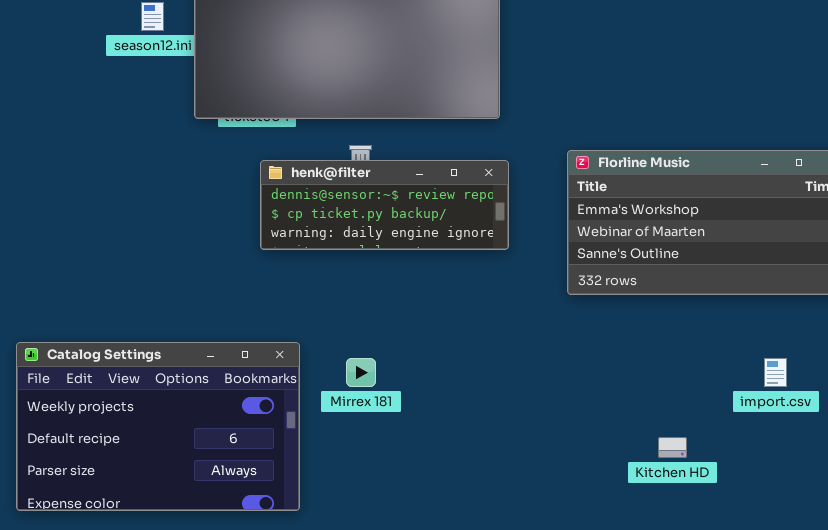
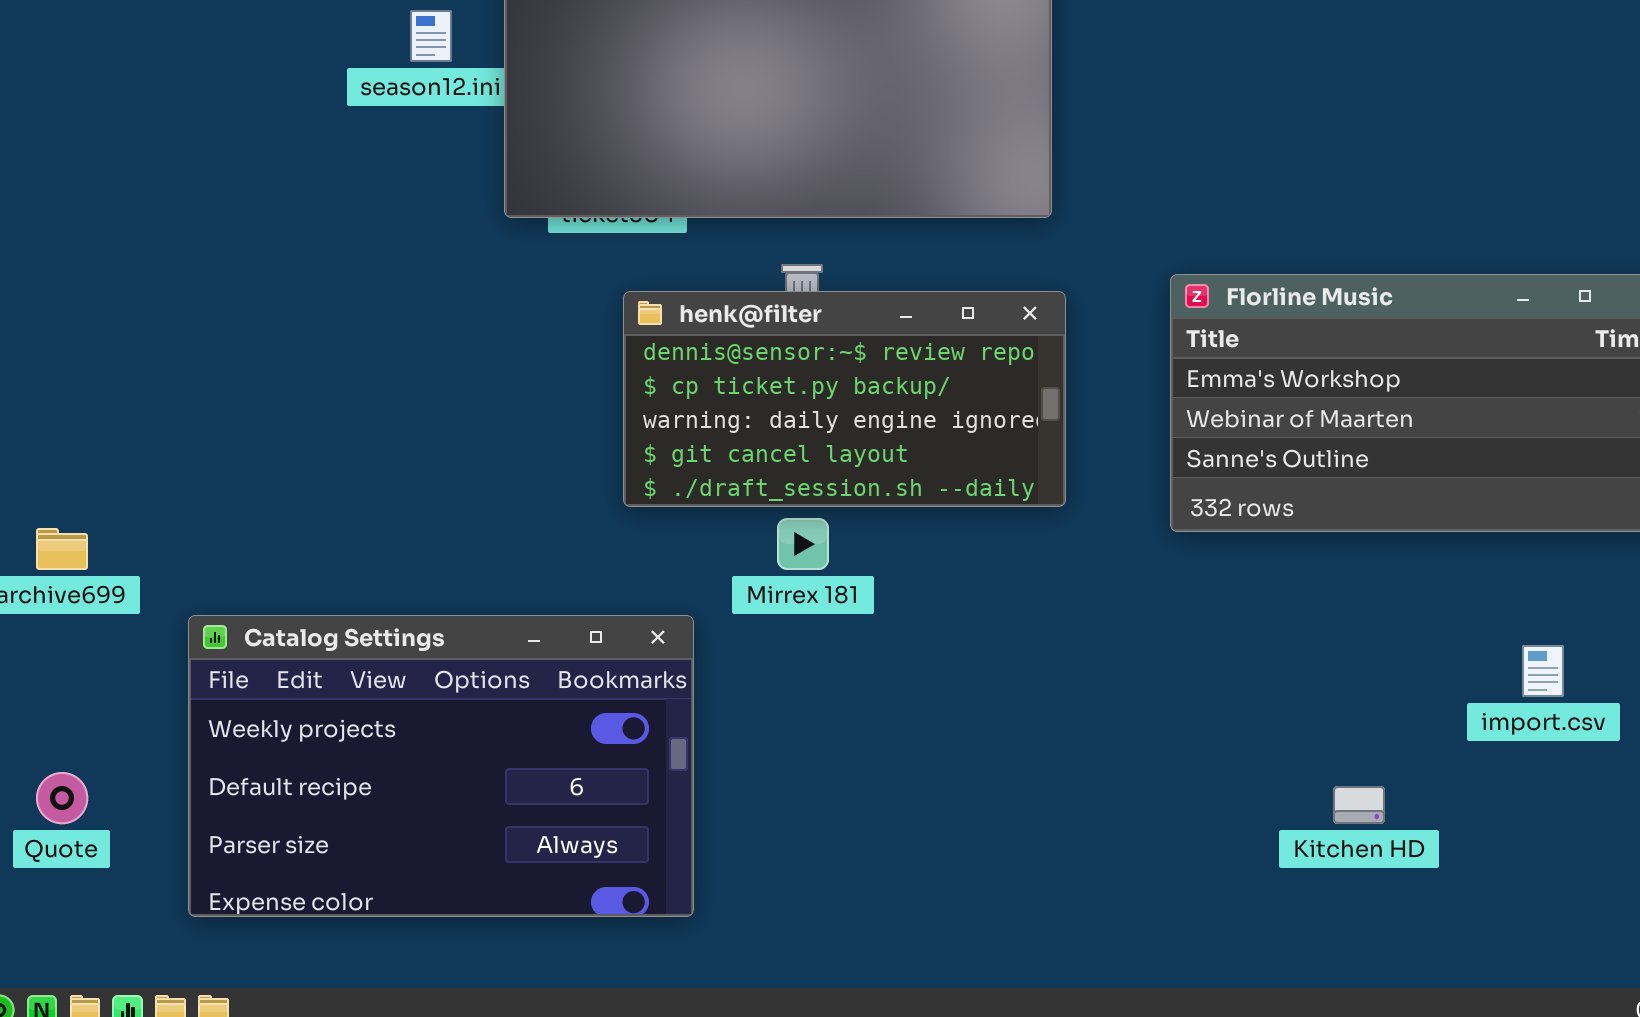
henk@filter: [260,160,509,250] -> [623,291,1066,507], resized
Mirrex 181: [346,358,376,387] -> [777,518,829,570], moved

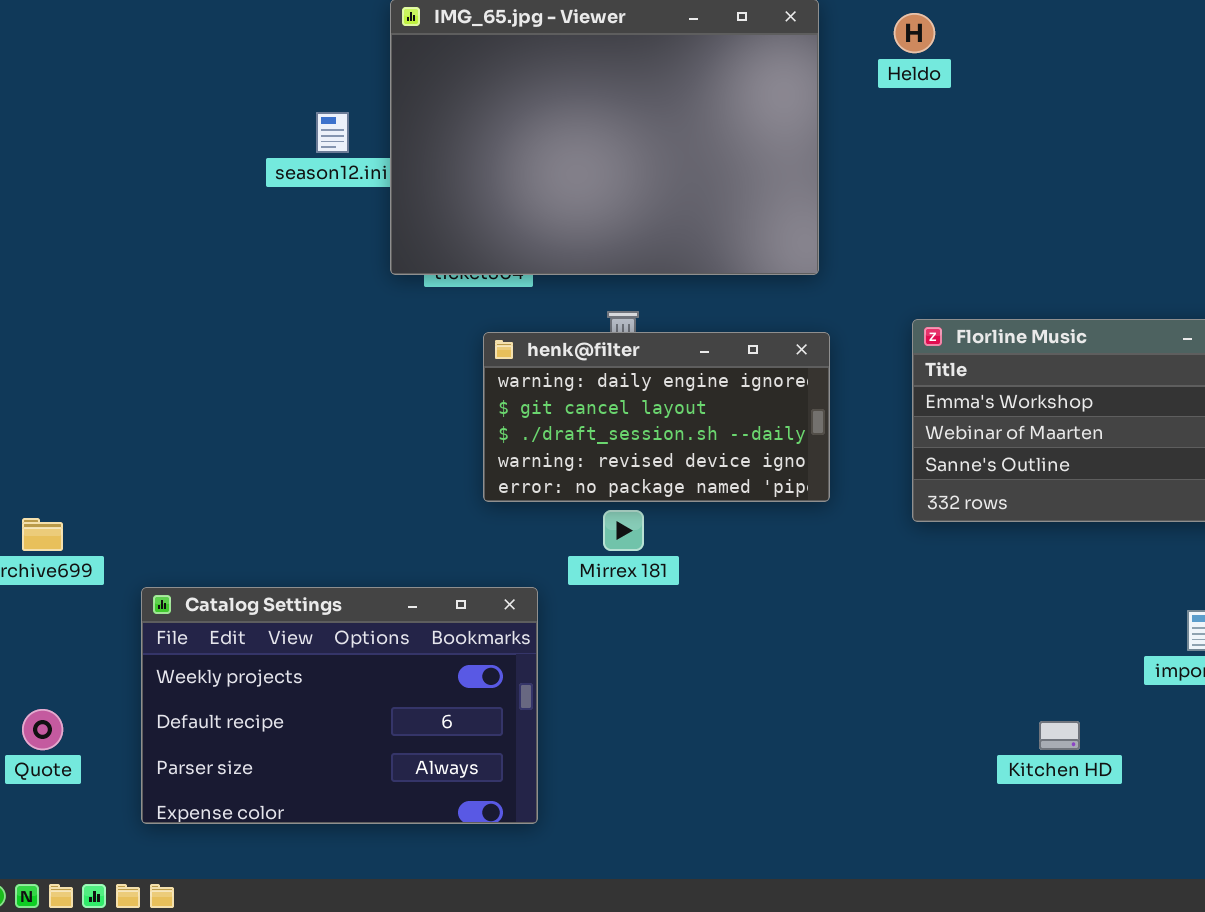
henk@filter: [623,291,1066,507] -> [483,332,830,502], scrolled down 2 rows

